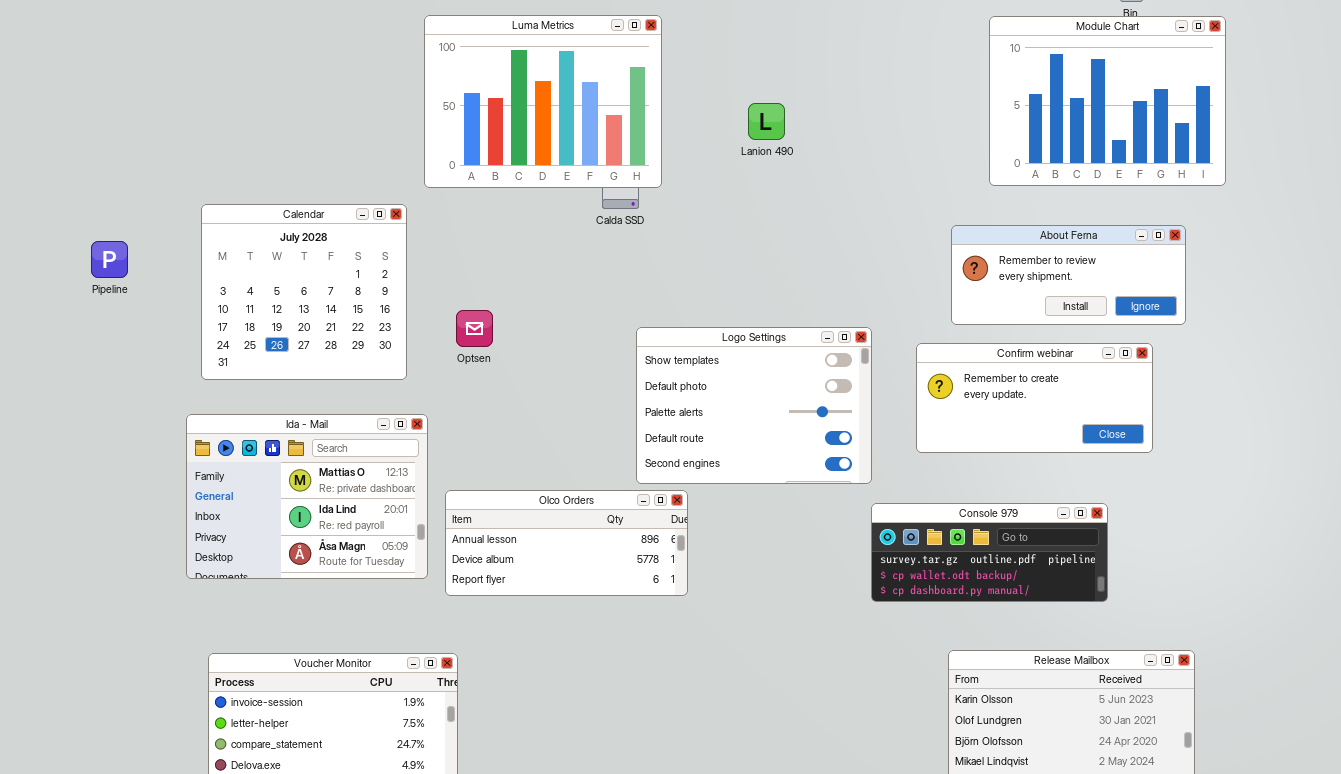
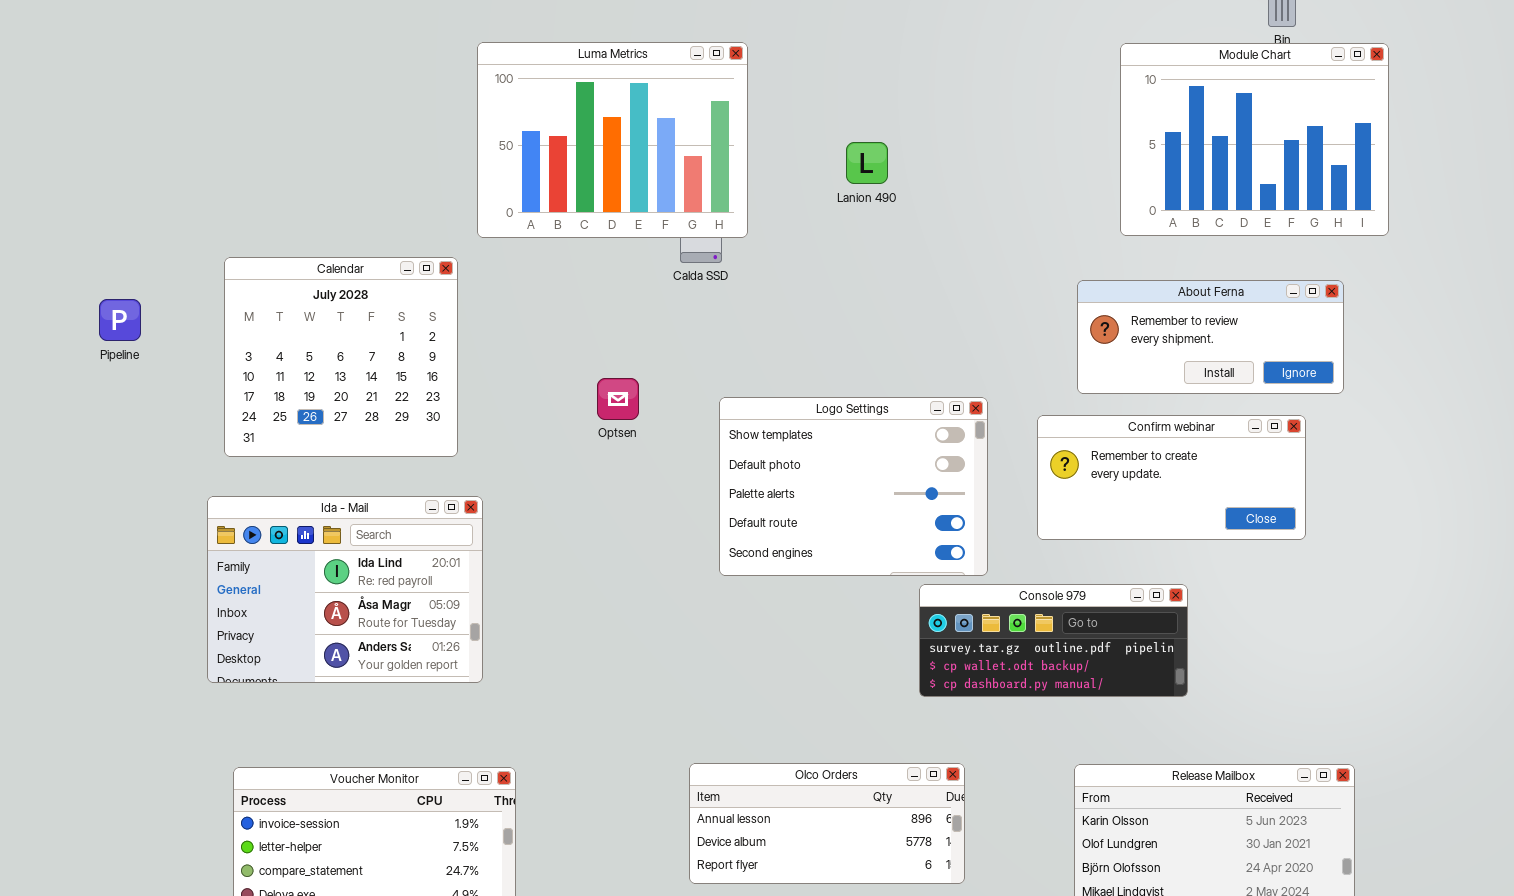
Optsen: [456,310,493,347] -> [597,378,639,420], moved
Ida - Mail: [186,414,428,579] -> [207,496,483,683], scrolled down 1 row
Olco Orders: [445,490,688,596] -> [689,763,965,884], moved
Console 979: [871,503,1108,602] -> [919,584,1188,697], moved

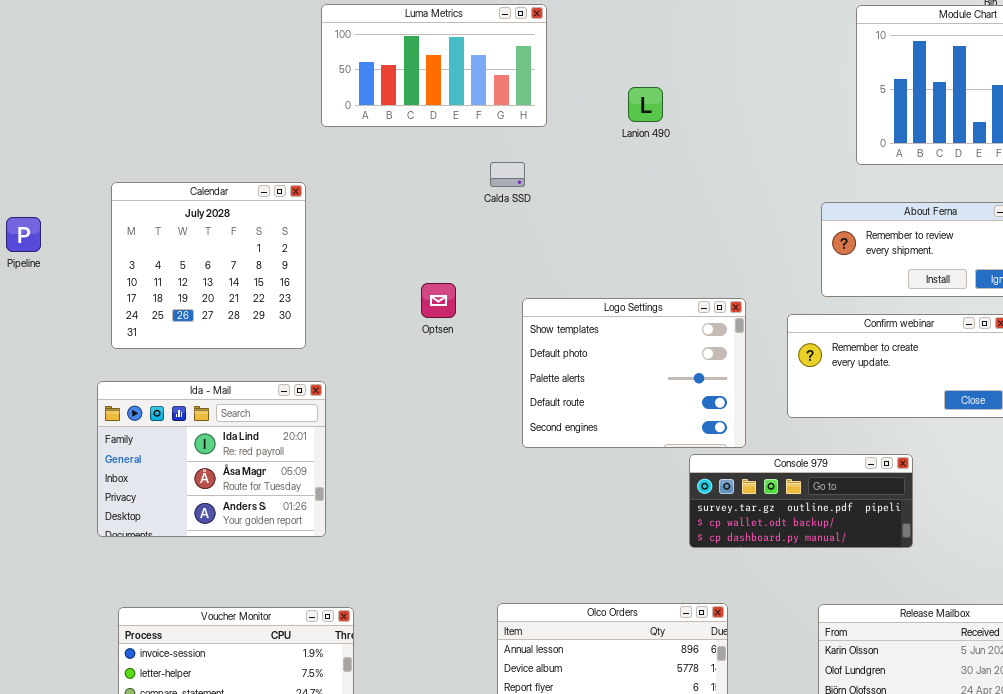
Luma Metrics: [477,42,748,238] -> [321,4,547,127], resized

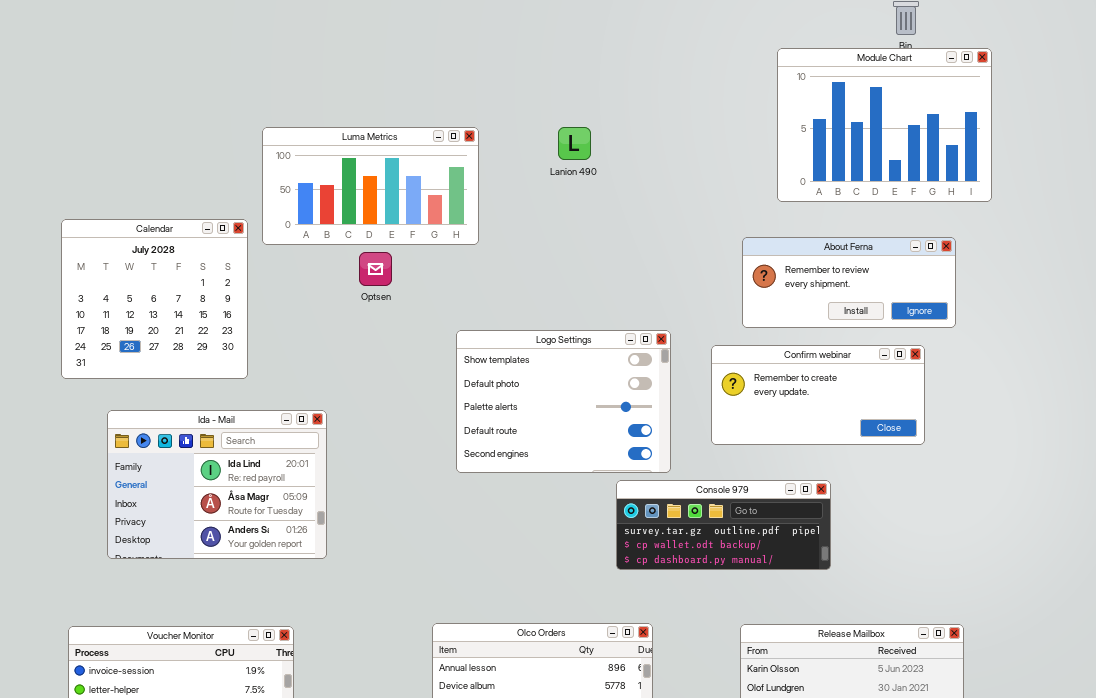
Luma Metrics: [321,4,547,127] -> [262,127,479,245], moved
Optsen: [421,283,456,318] -> [359,252,392,286], moved
Ida - Mail: [97,381,326,537] -> [107,410,327,559], moved

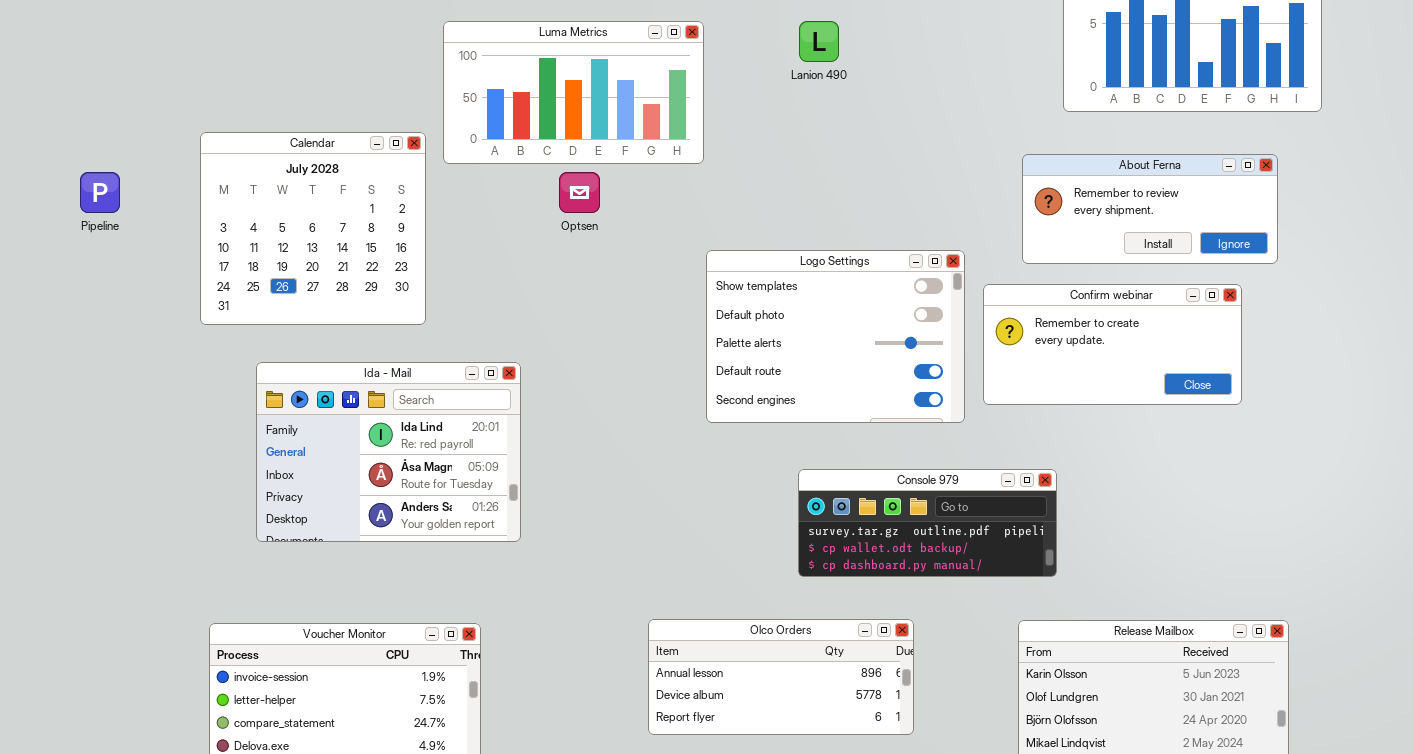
Logo Settings: [456,330,671,473] -> [706,250,965,423], moved
Console 979: [616,480,831,570] -> [798,469,1057,577], moved

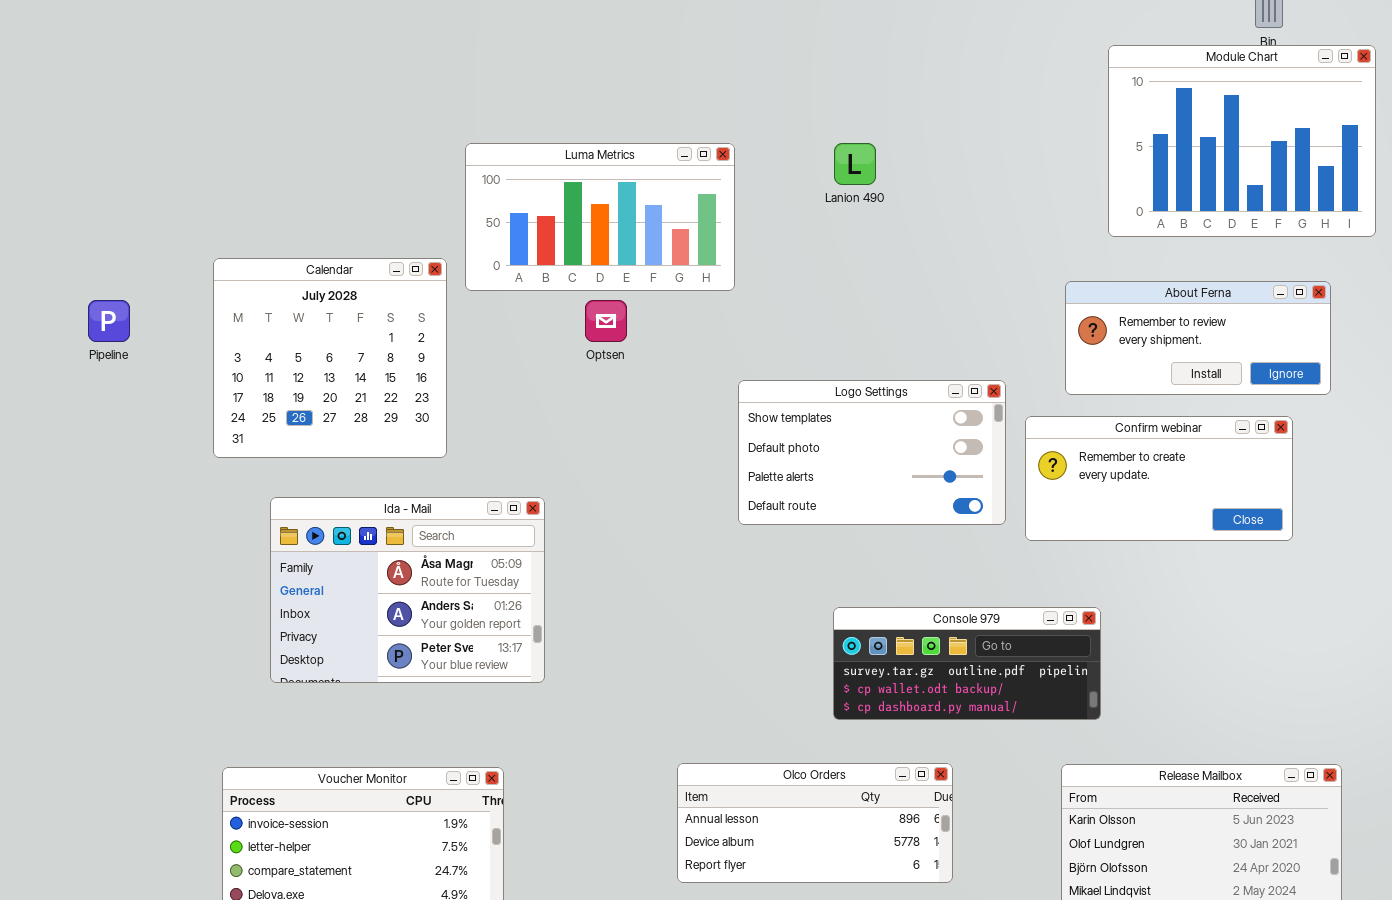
Logo Settings: [706,250,965,423] -> [738,380,1006,525], resized
Ida - Mail: [256,362,521,542] -> [270,497,545,683], scrolled down 1 row

